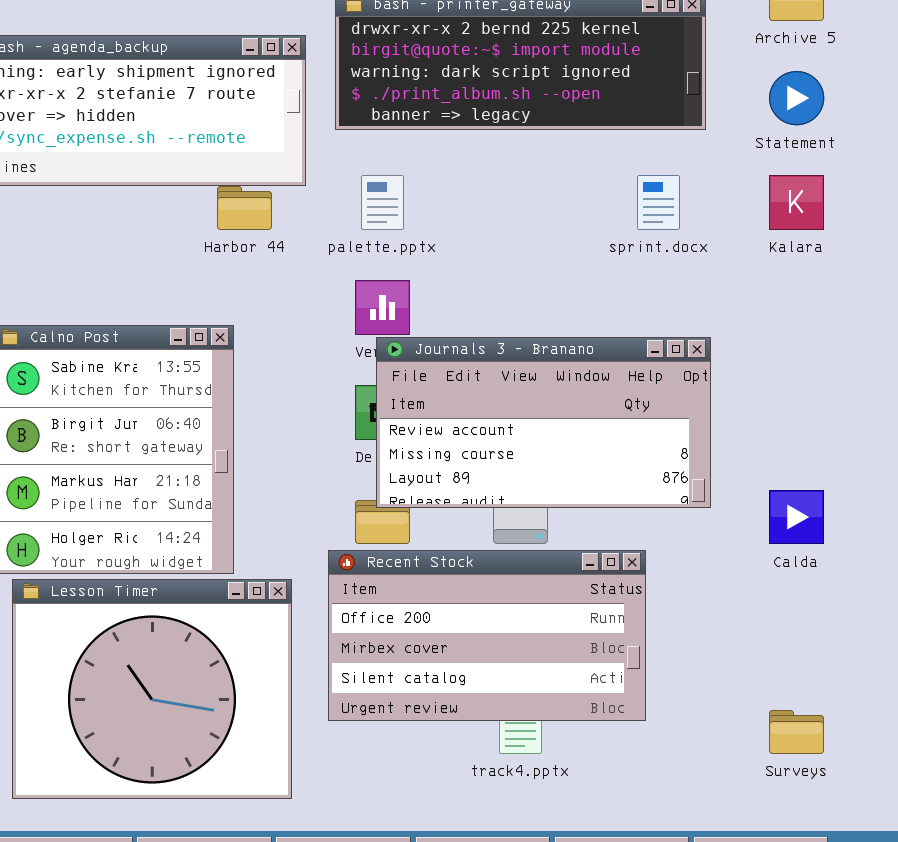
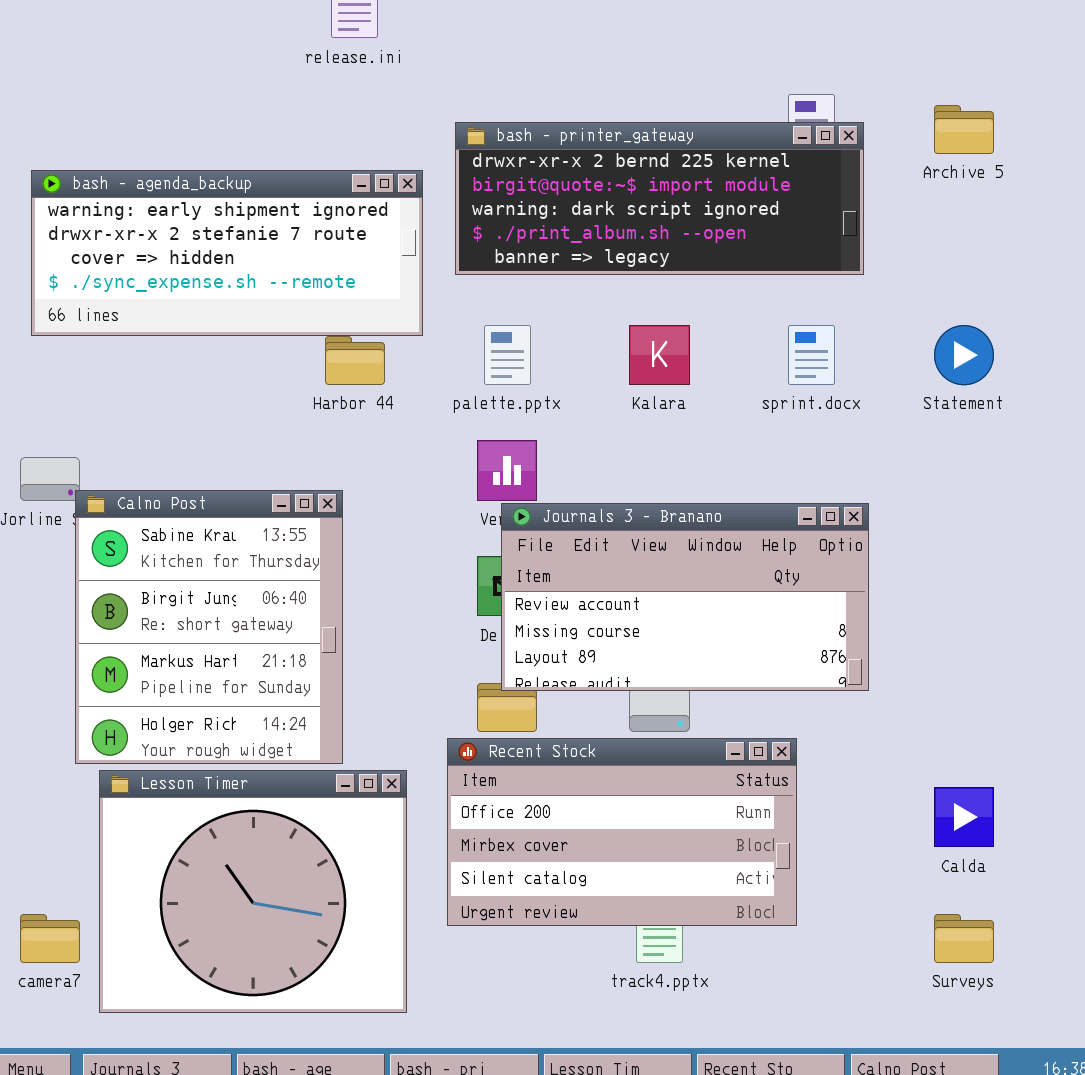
Statement: [769,71,824,125] -> [934,325,994,385], moved
Kalara: [769,175,824,230] -> [629,325,690,385], moved
Calda: [769,490,824,544] -> [934,787,994,847], moved

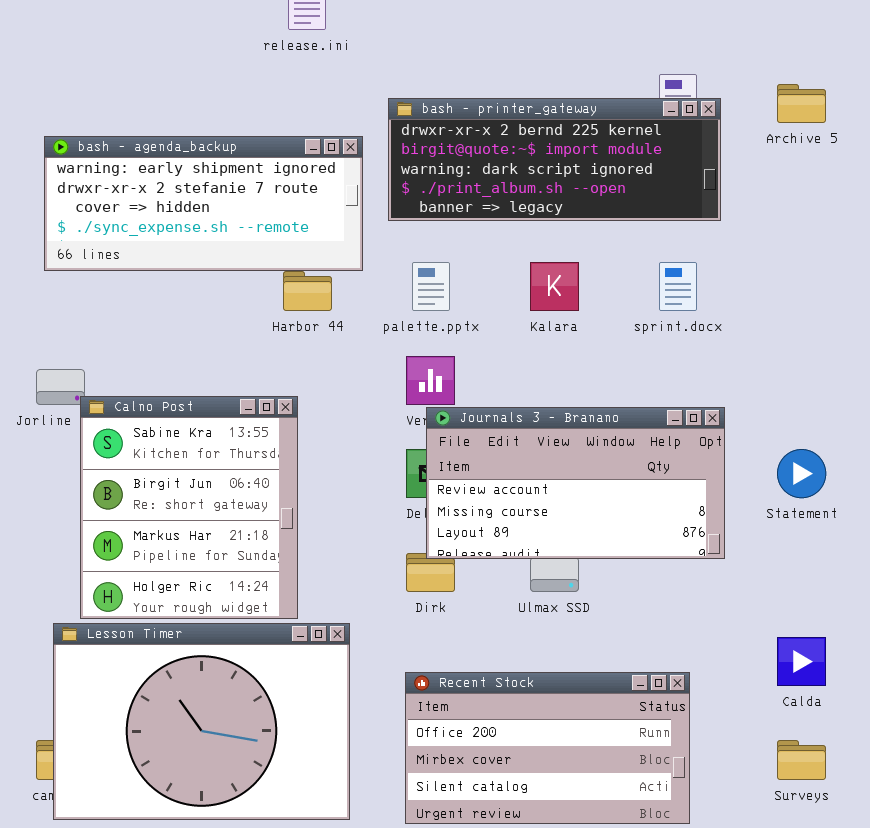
Statement: [934,325,994,385] -> [777,449,826,498], moved
Recent Stock: [447,738,797,926] -> [405,672,690,824], moved
Lesson Timer: [99,770,407,1013] -> [53,623,350,820], resized

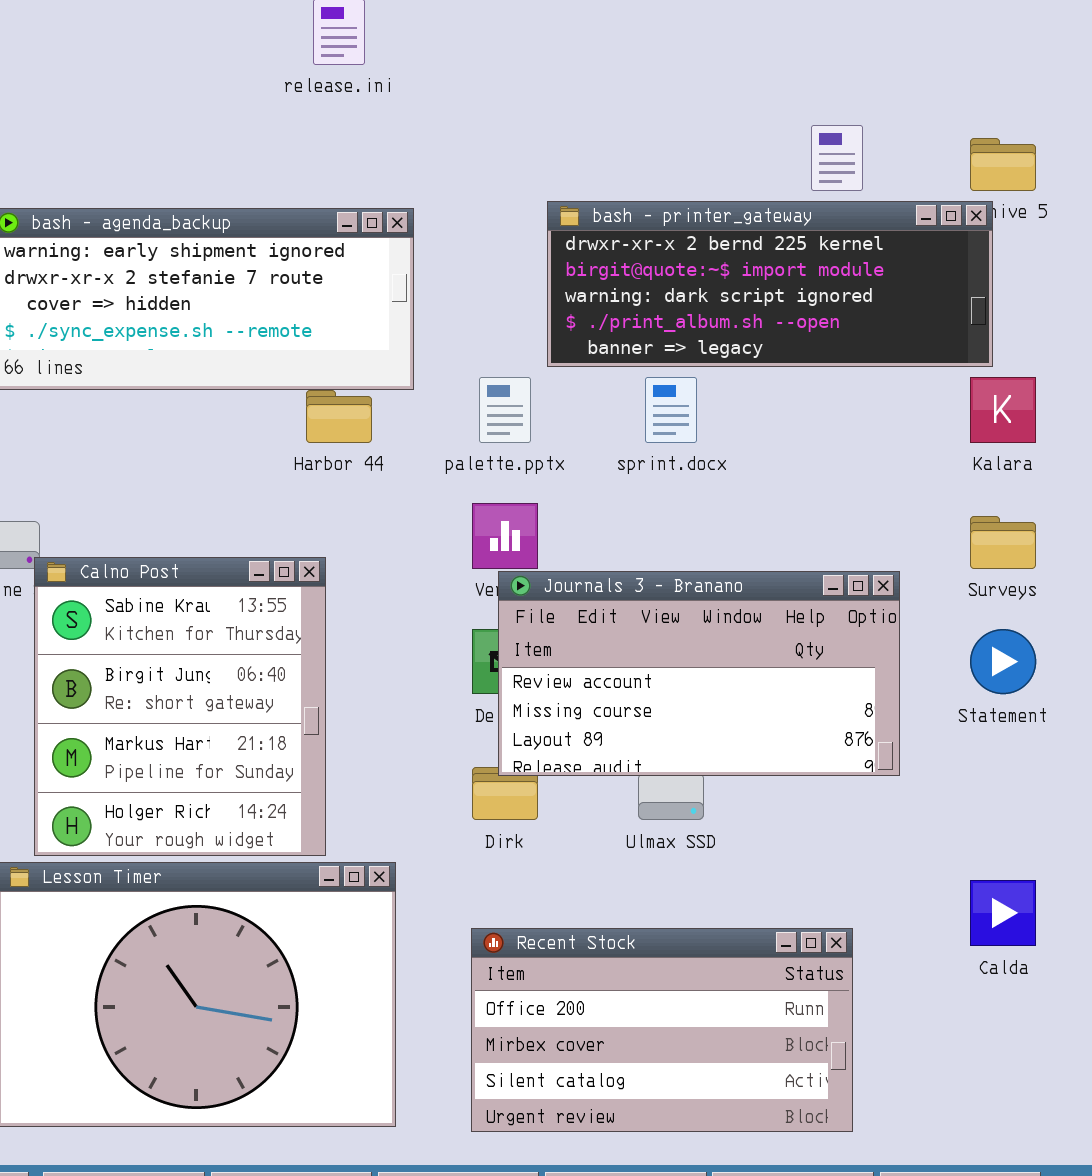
bash - printer_gateway: [388,98,721,221] -> [547,201,993,367], moved
Kalara: [530,262,579,311] -> [970,377,1036,443], moved
sprint.docx: [659,262,697,311] -> [645,377,697,443], moved
Surveys: [777,740,826,780] -> [970,516,1036,569], moved

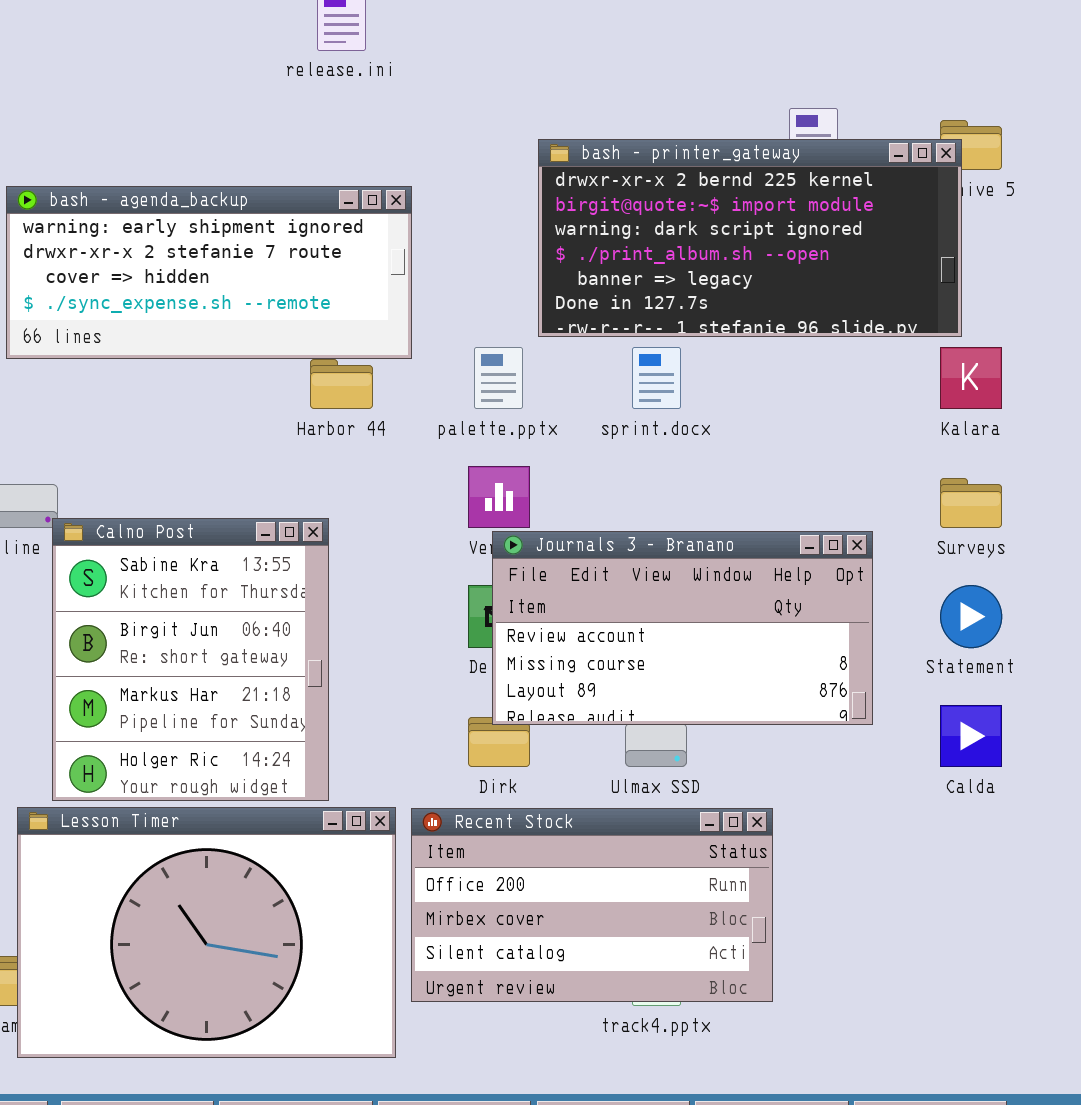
bash - printer_gateway: [547,201,993,367] -> [538,139,962,337], resized
Calda: [970,880,1036,946] -> [940,705,1002,767], moved
Recent Stock: [471,928,853,1132] -> [411,808,773,1002], moved

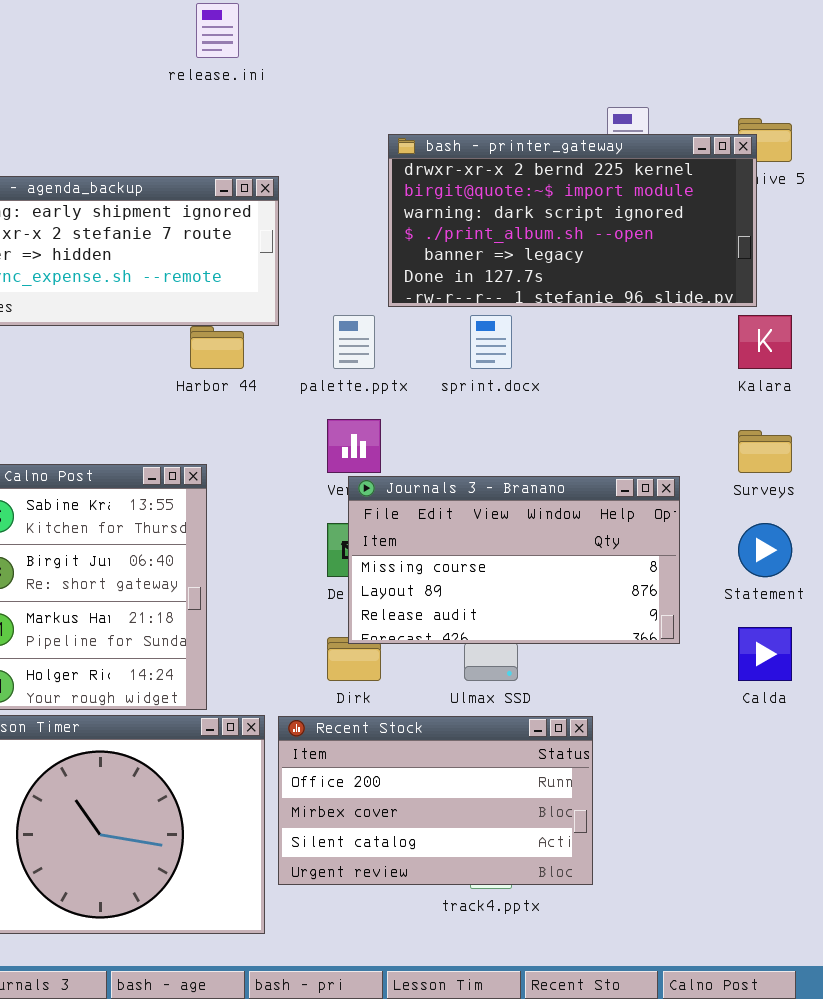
Journals 3 - Branano: [492,531,873,725] -> [348,476,680,644], scrolled down 1 row

